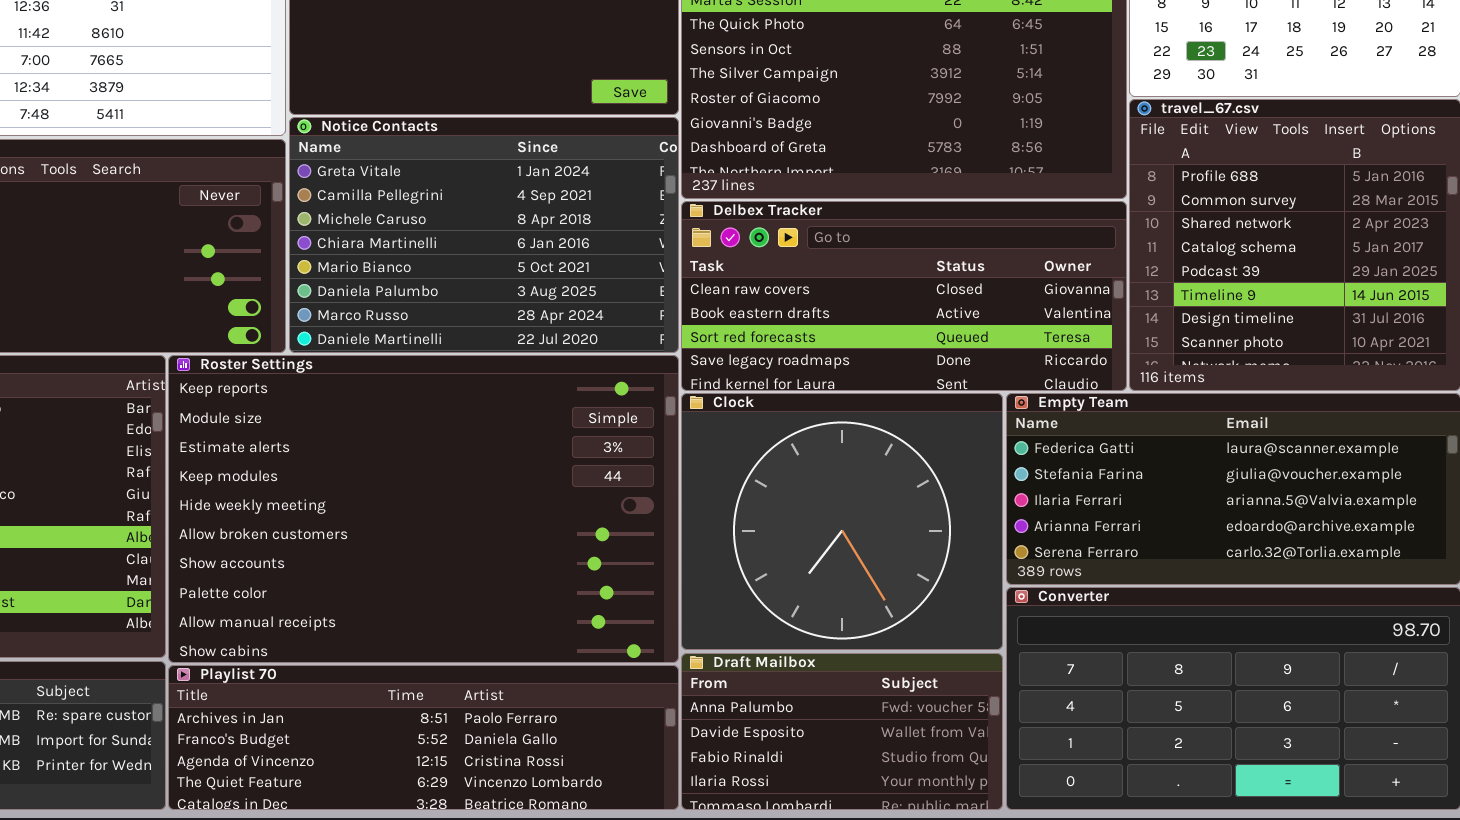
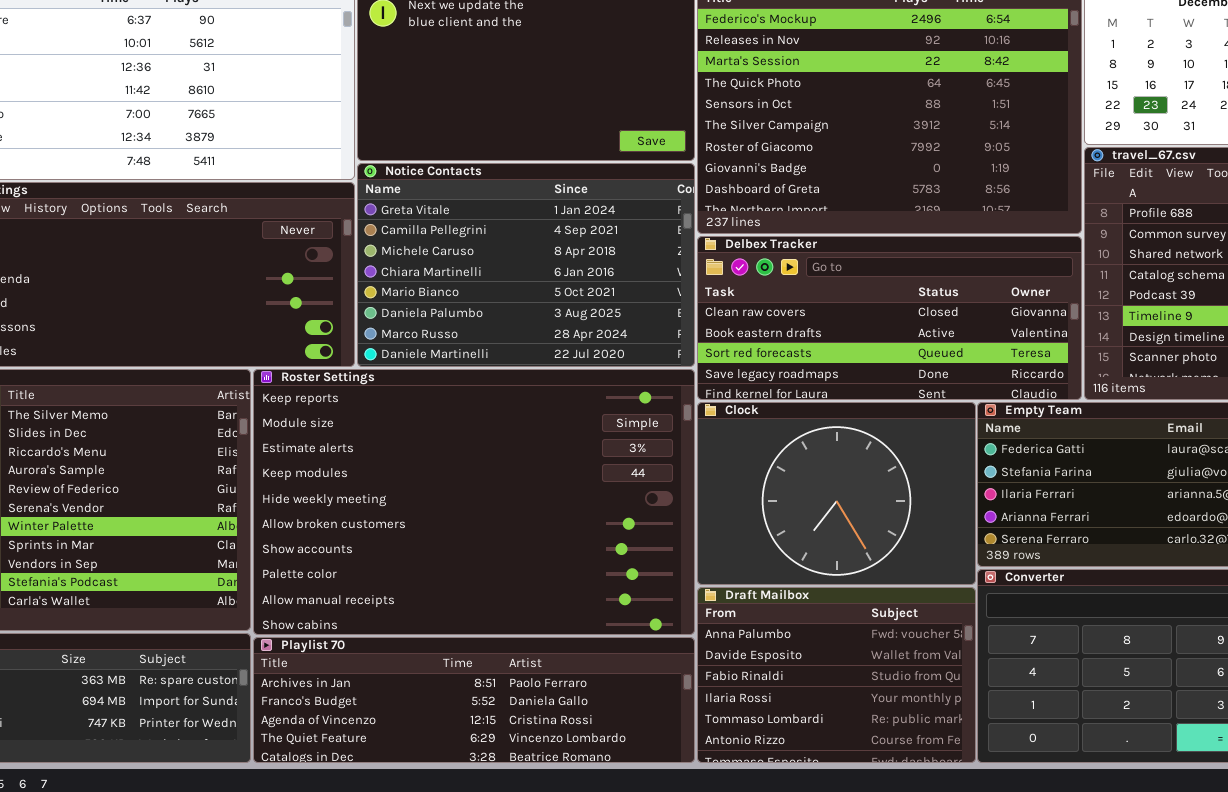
Clock: [681,393,1003,650] -> [697,402,976,585], resized
Draft Mailbox: [681,653,1003,810] -> [697,587,976,763], resized

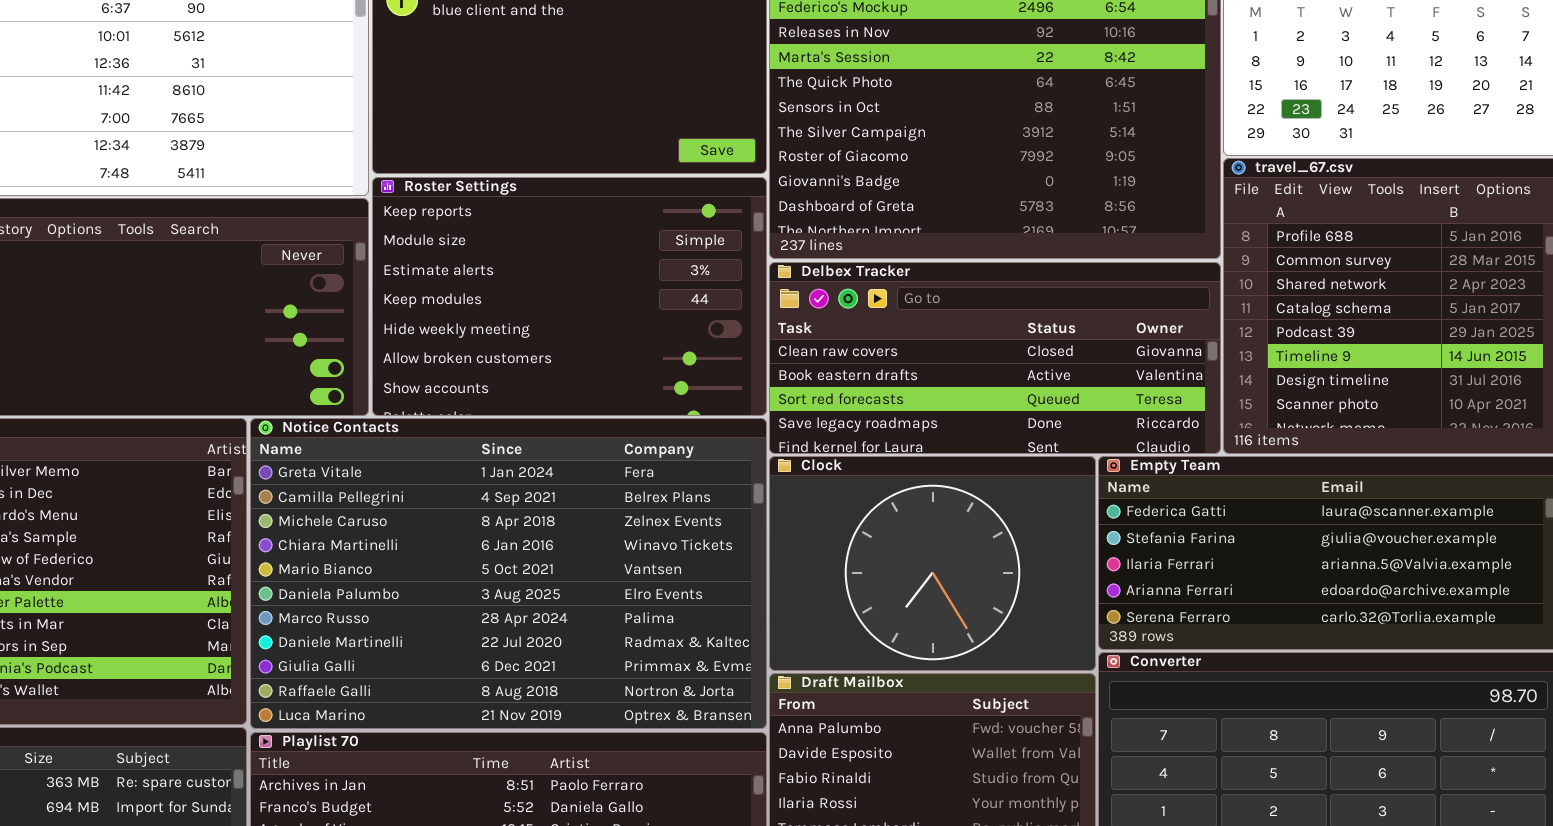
Notice Contacts: [357,163,695,367] -> [250,418,767,729], moved, resized
Roster Settings: [253,369,695,635] -> [372,177,767,416], moved, resized

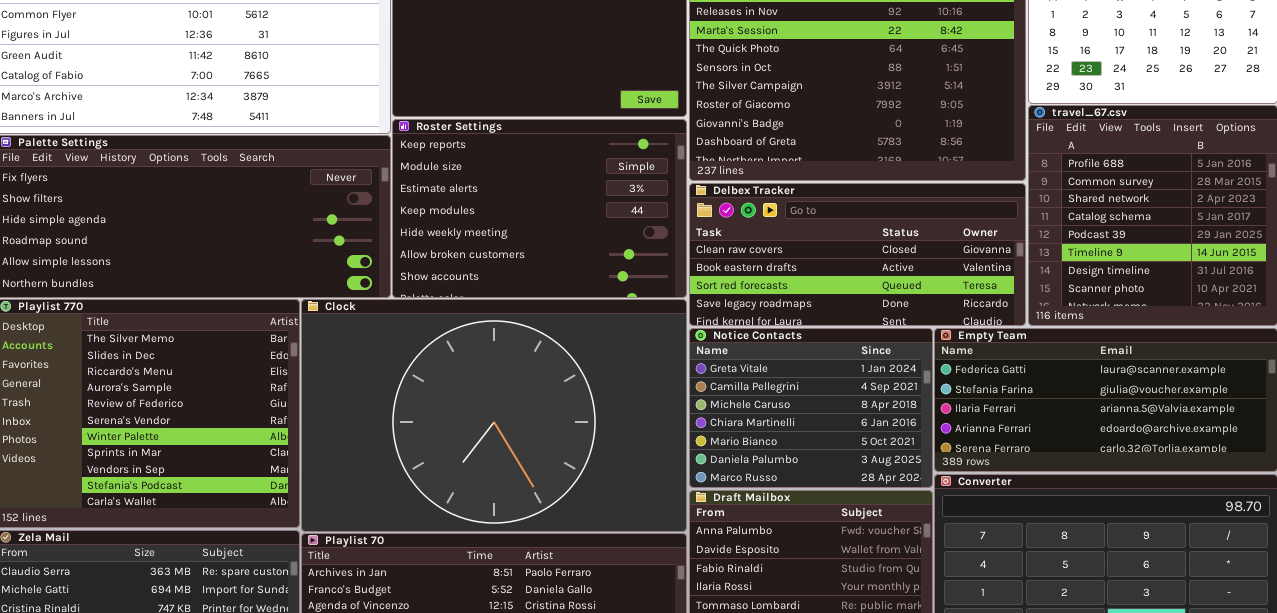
Notice Contacts: [250,418,767,729] -> [689,328,933,488], moved, resized
Clock: [769,456,1096,671] -> [301,299,687,532], moved, resized

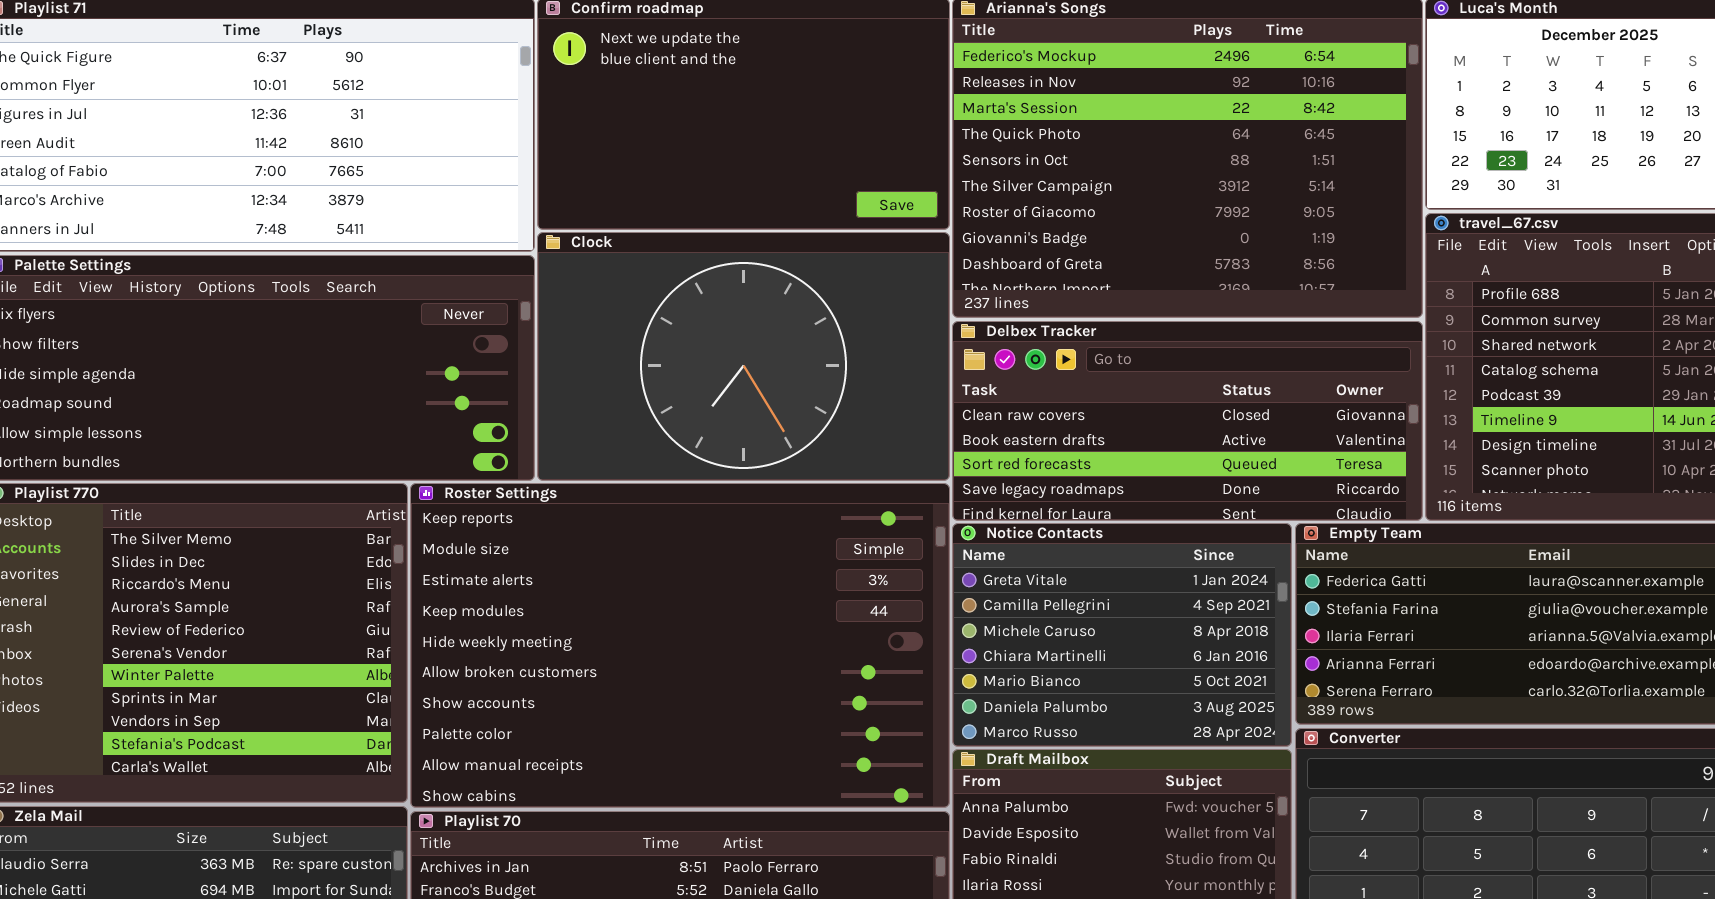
Roster Settings: [392,119,687,298] -> [410,483,950,808], moved, resized
Clock: [301,299,687,532] -> [537,232,950,481], moved, resized

